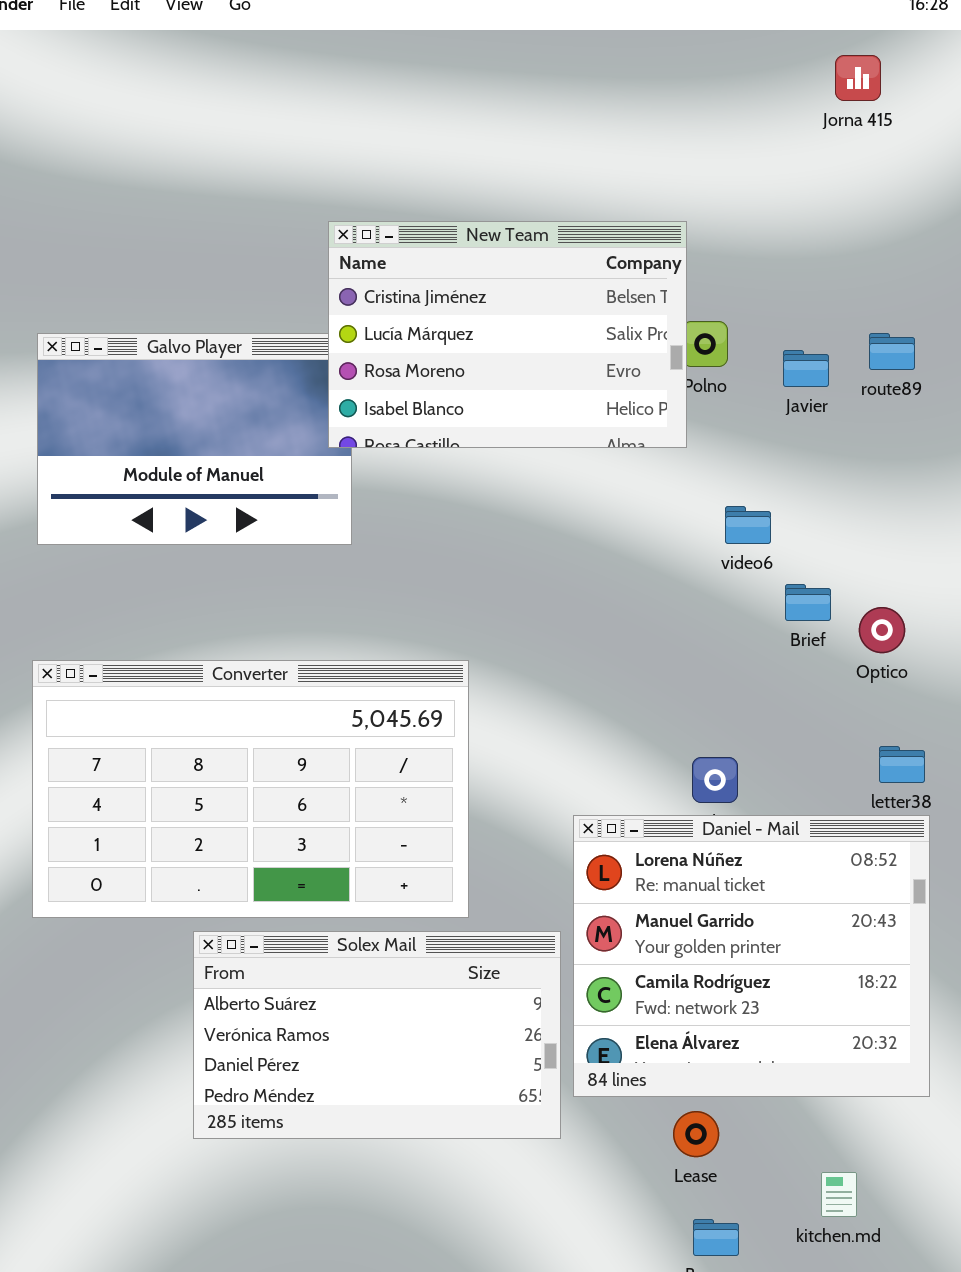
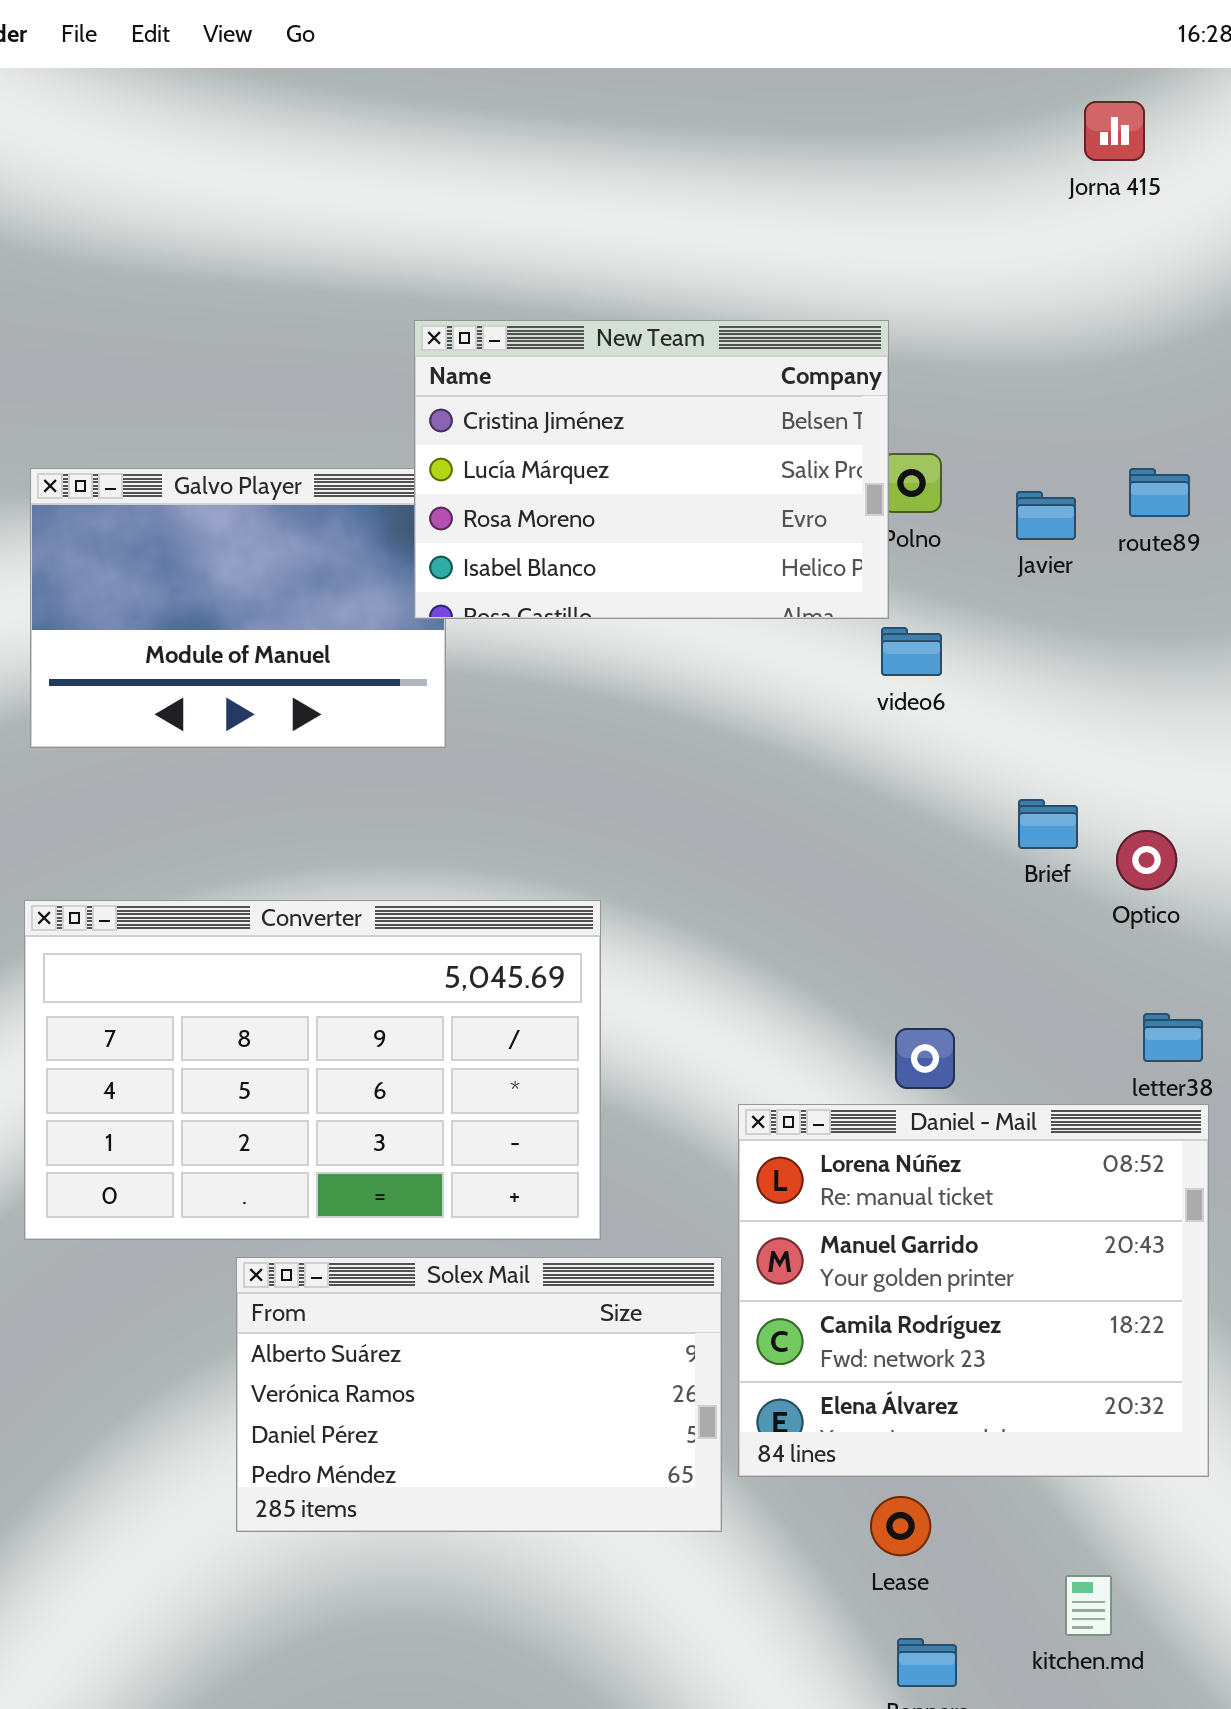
video6: [725,506,771,544] -> [881,627,942,676], moved

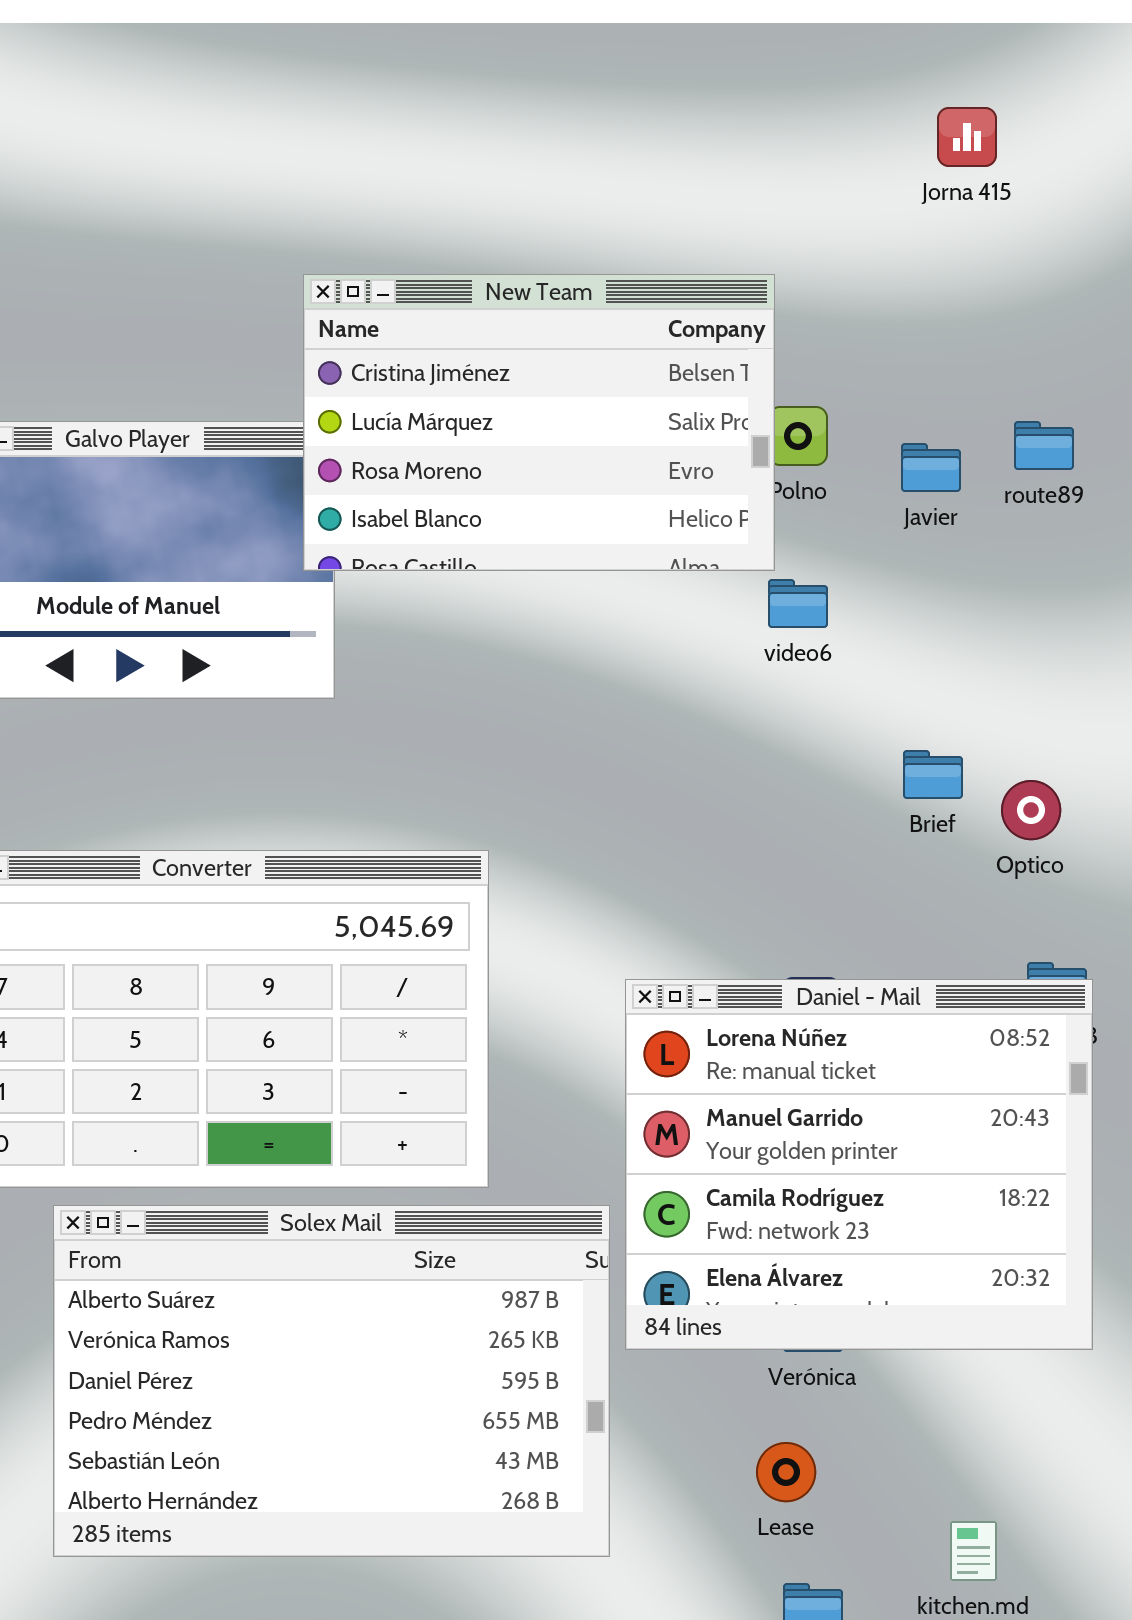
Jorna 415: [1084,101,1145,161] -> [937,107,997,167], moved
Daniel - Mail: [738,1104,1209,1477] -> [625,979,1093,1350], moved
Solex Mail: [236,1257,722,1532] -> [53,1205,610,1557], resized

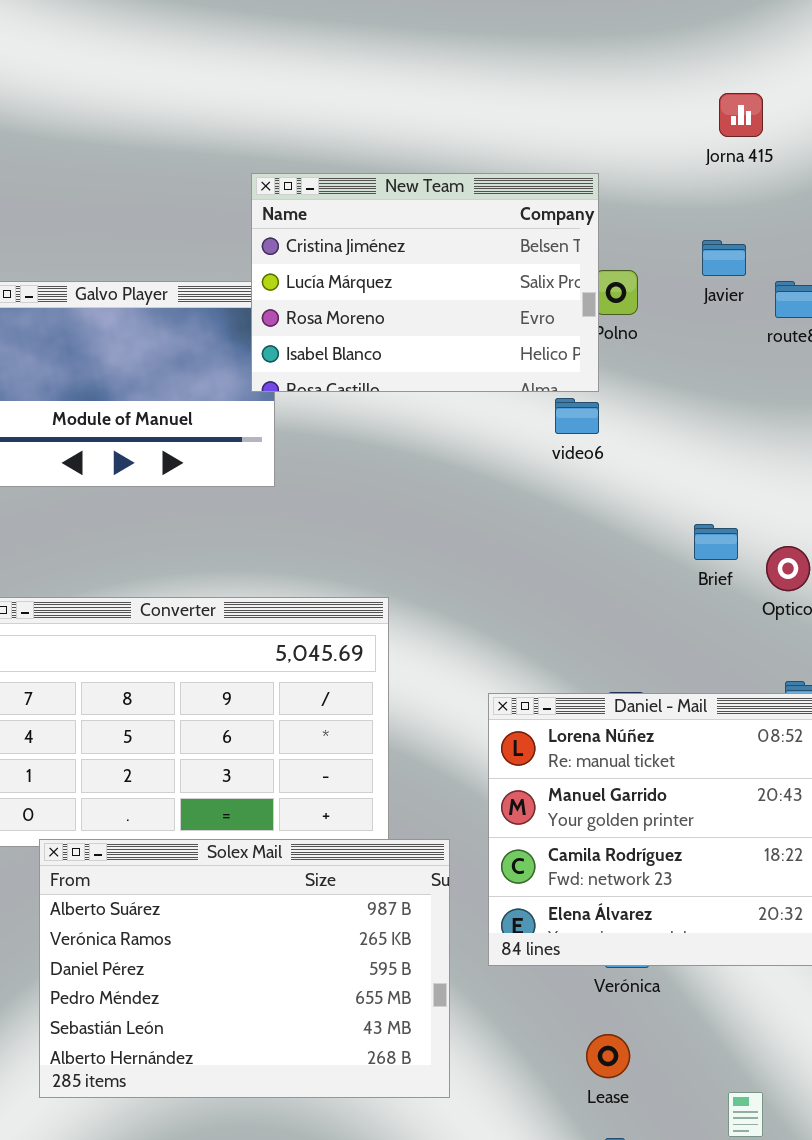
Jorna 415: [937,107,997,167] -> [719,93,763,137], moved
Javier: [901,443,961,492] -> [702,240,746,276], moved
video6: [768,579,828,628] -> [555,398,599,434], moved
Solex Mail: [53,1205,610,1557] -> [39,839,450,1098], moved

